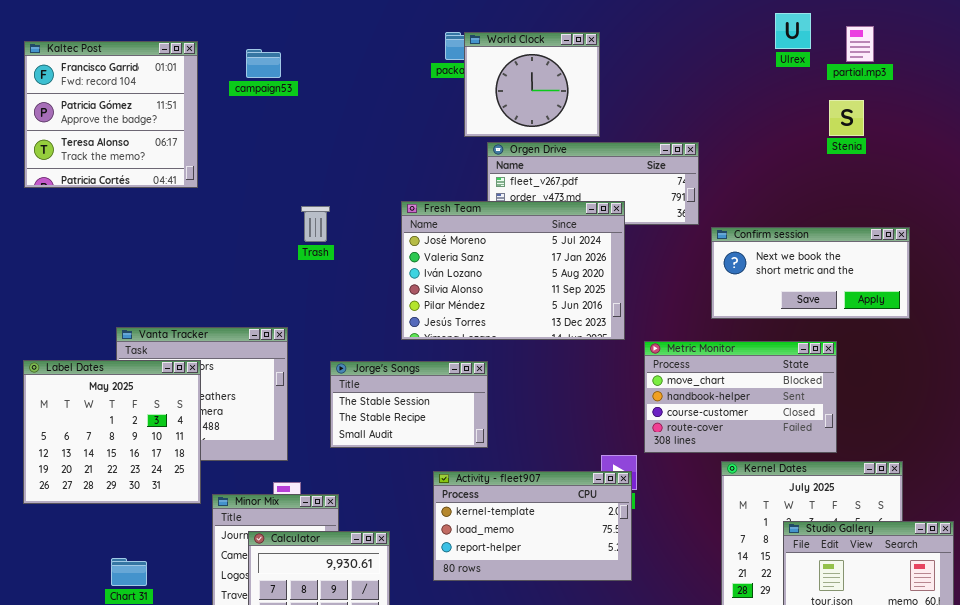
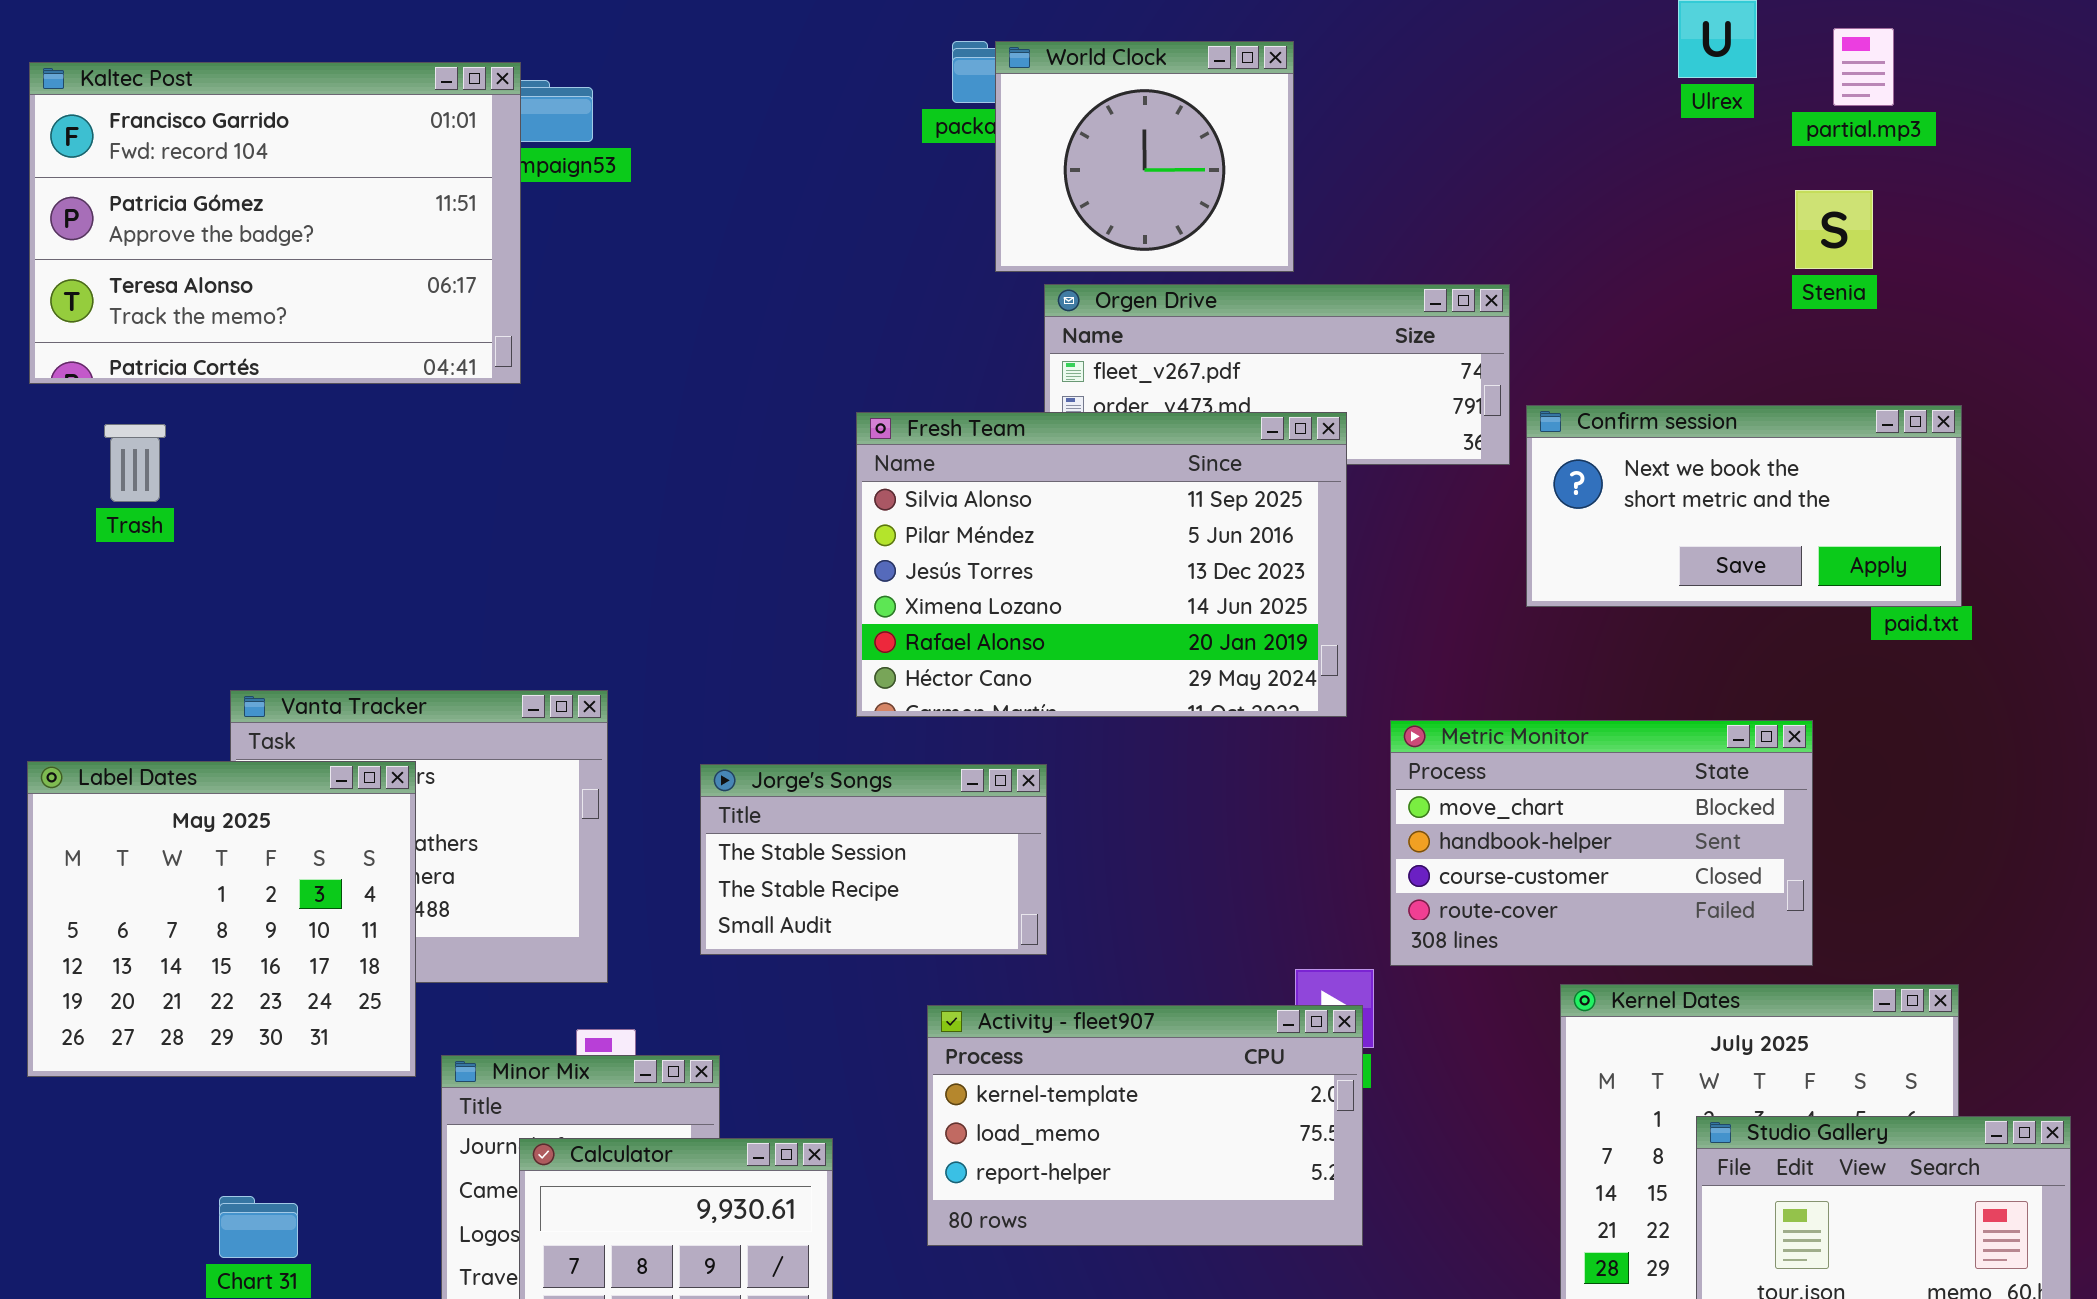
Kaltec Post: [24,41,198,188] -> [29,62,521,384], resized
Fresh Team: [401,201,625,340] -> [856,412,1347,717], scrolled down 3 rows
Trash: [301,206,330,242] -> [104,424,166,502], moved
Confirm session: [711,227,910,319] -> [1526,405,1962,607], moved

